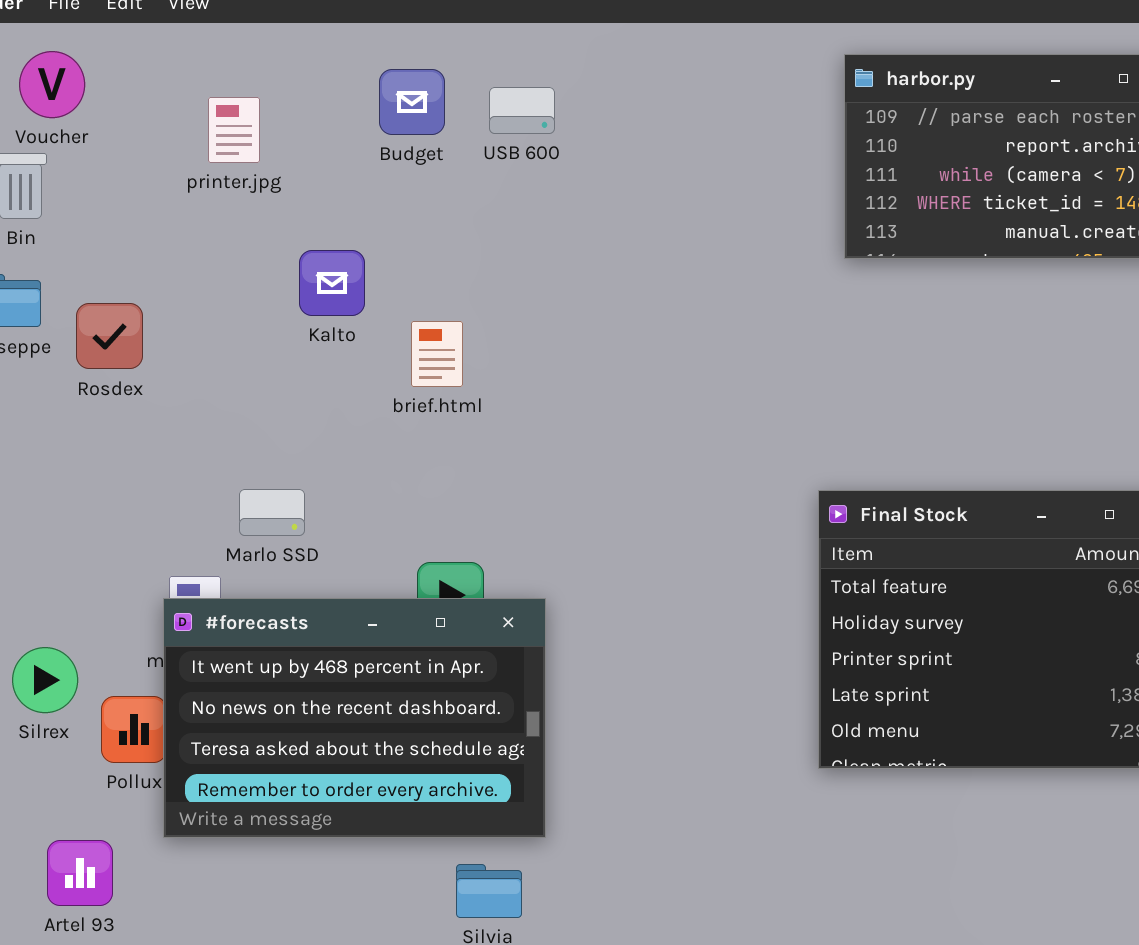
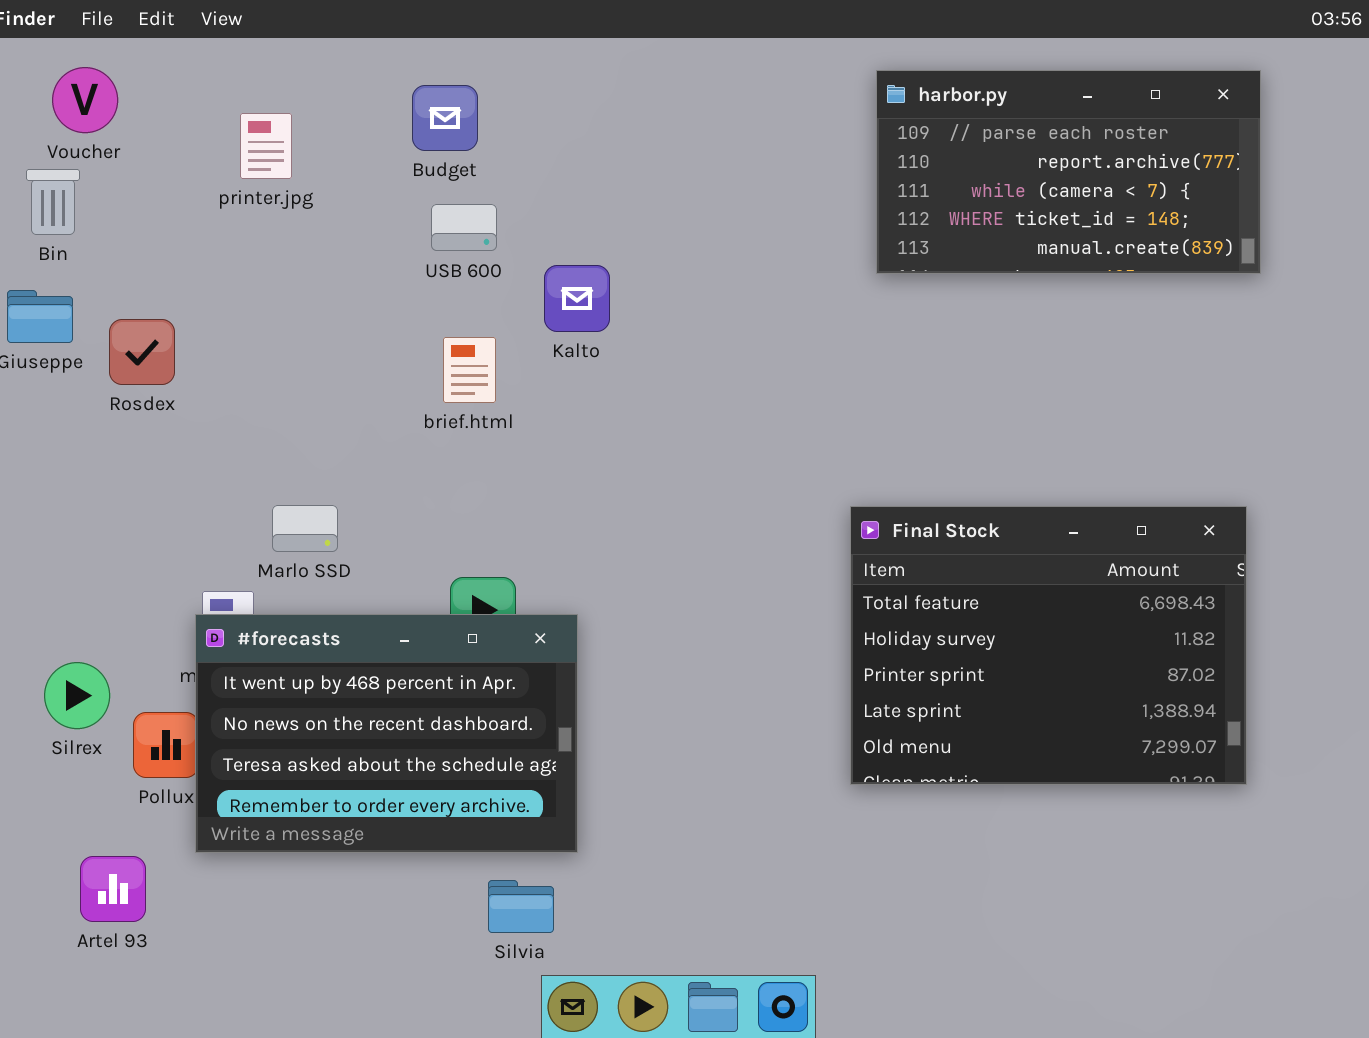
USB 600: [489,87,555,134] -> [431,204,497,251], moved
Kalto: [299,250,365,316] -> [544,265,610,332], moved

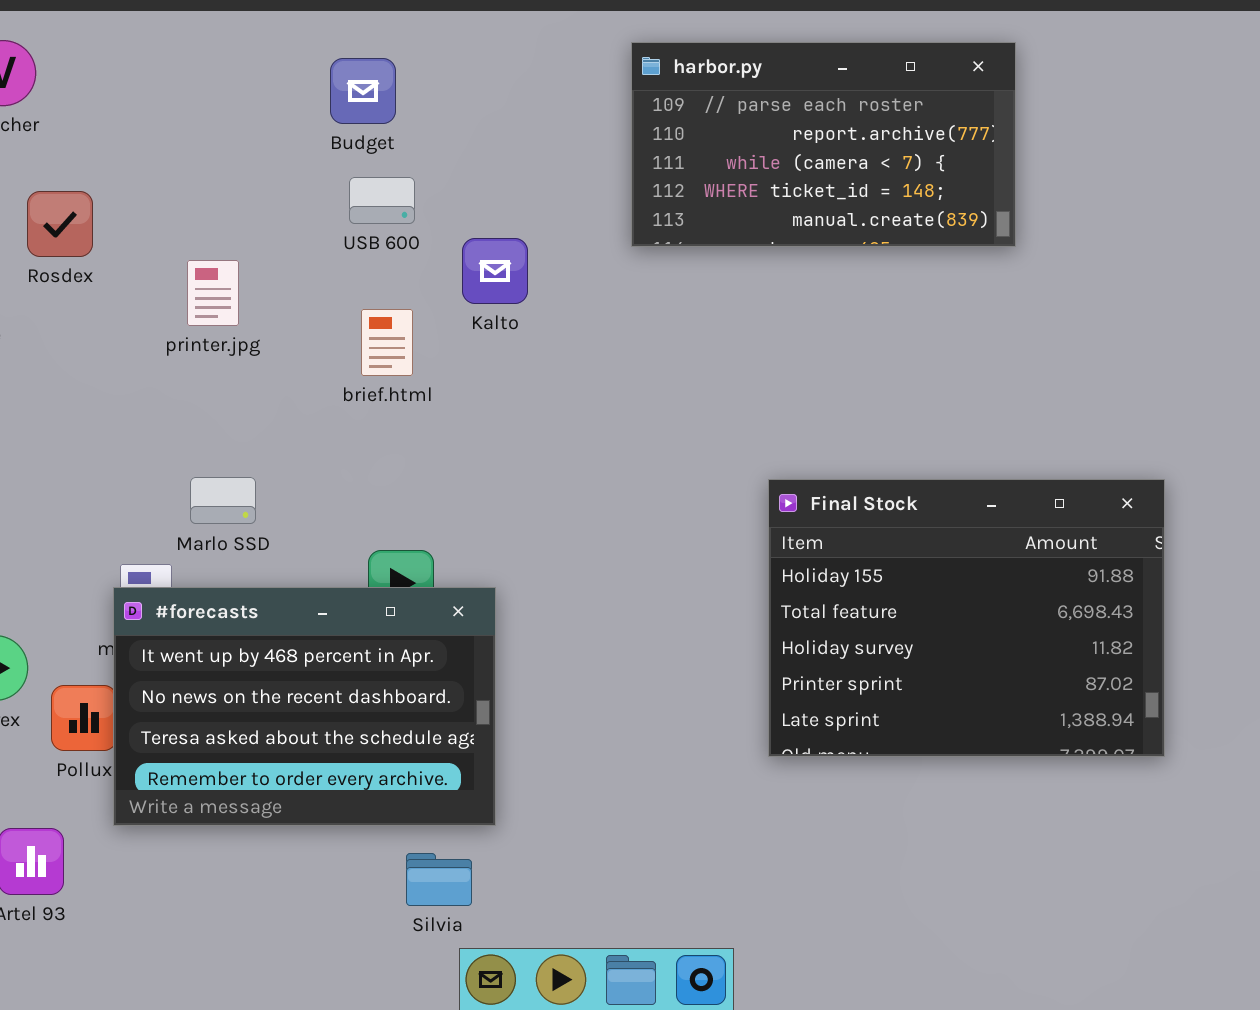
harbor.py: [876,70,1261,274] -> [631,42,1016,247], moved
printer.jpg: [240,113,292,179] -> [187,260,239,326], moved
Rosdex: [109,319,175,385] -> [27,191,93,257], moved
Final Stock: [850,506,1247,785] -> [768,479,1165,757], scrolled up 1 row

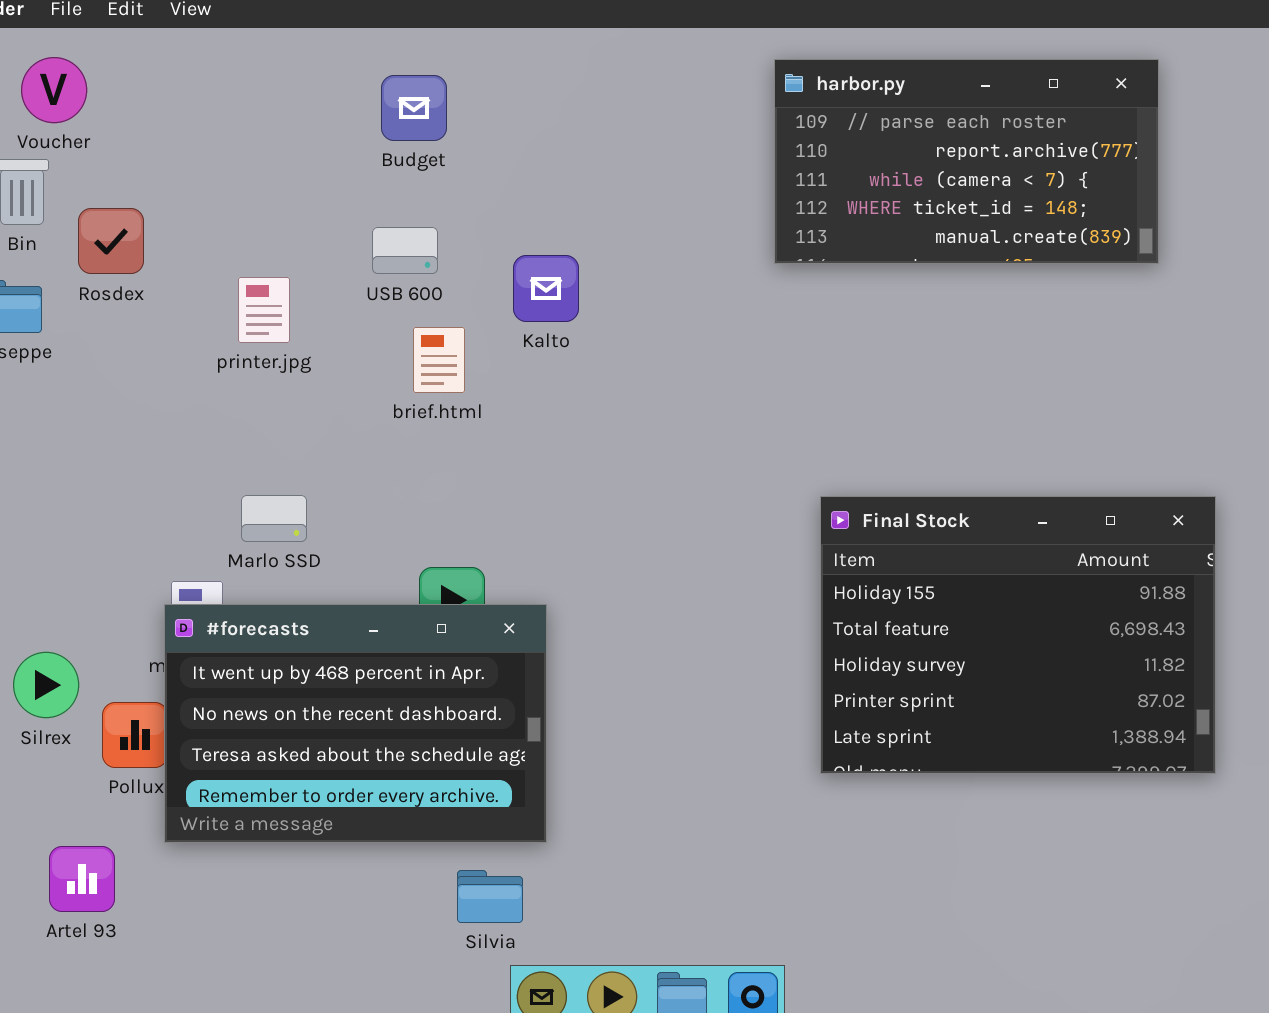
harbor.py: [631,42,1016,247] -> [774,59,1159,264], moved
USB 600: [349,177,415,224] -> [372,227,438,274], moved

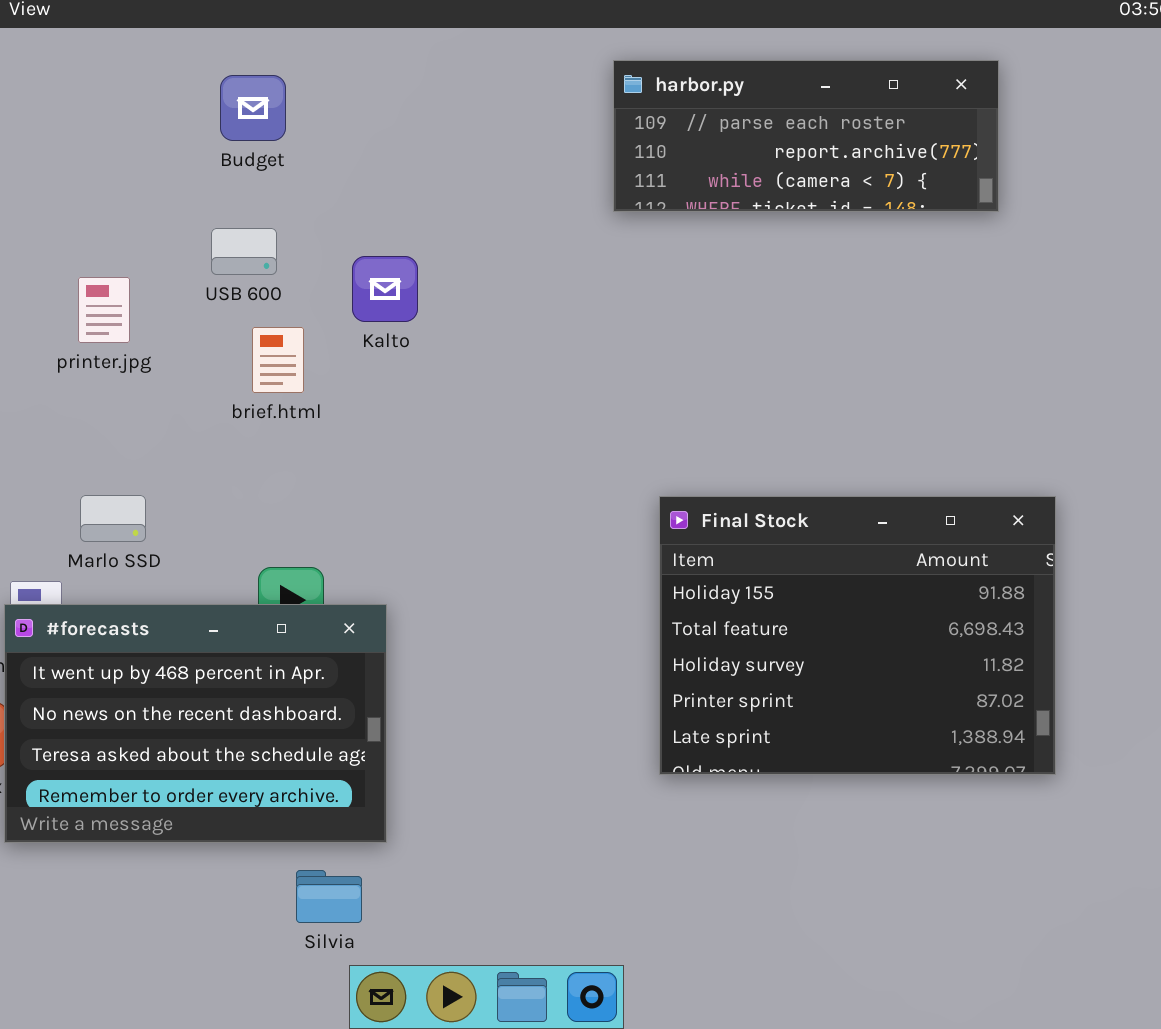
harbor.py: [774,59,1159,264] -> [613,60,999,212], resized

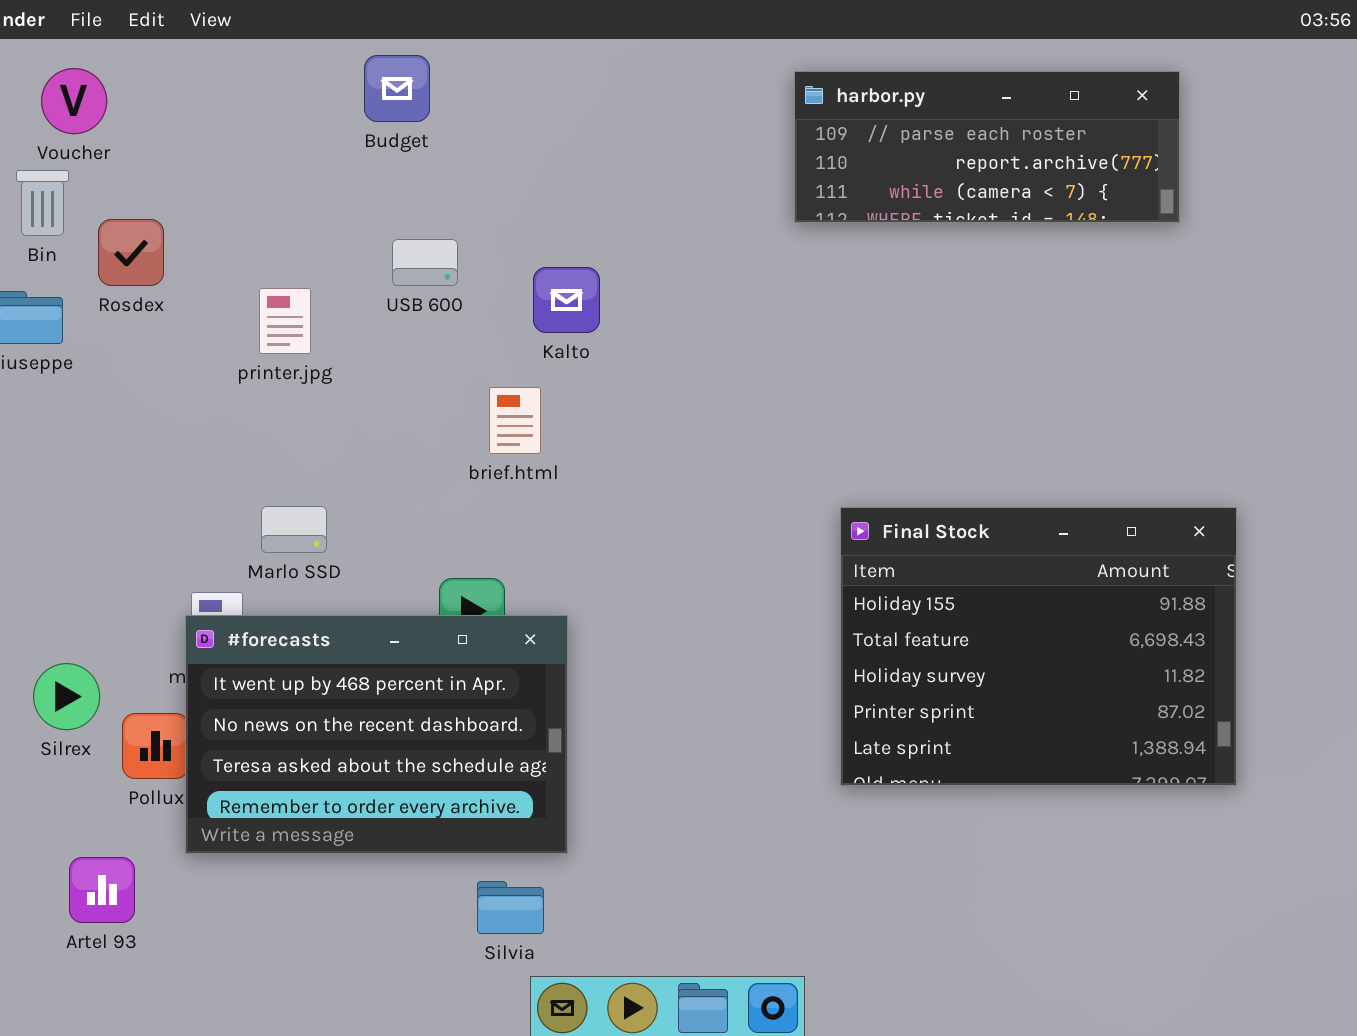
Budget: [220,75,286,141] -> [364,55,430,122], moved
brief.html: [252,327,304,393] -> [489,387,541,454], moved

